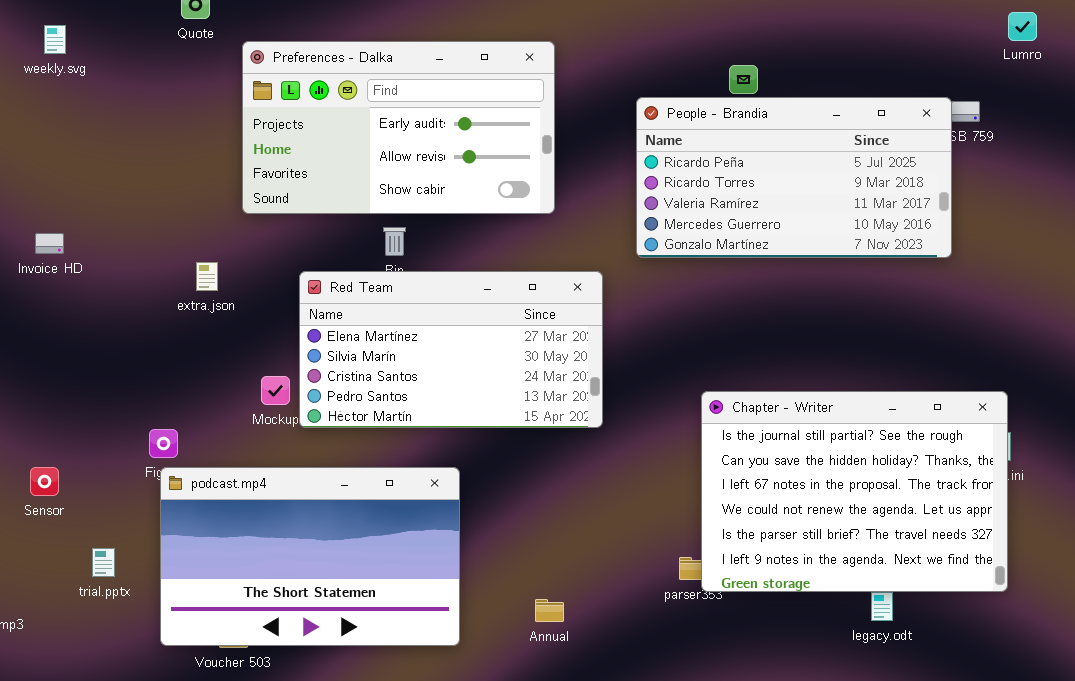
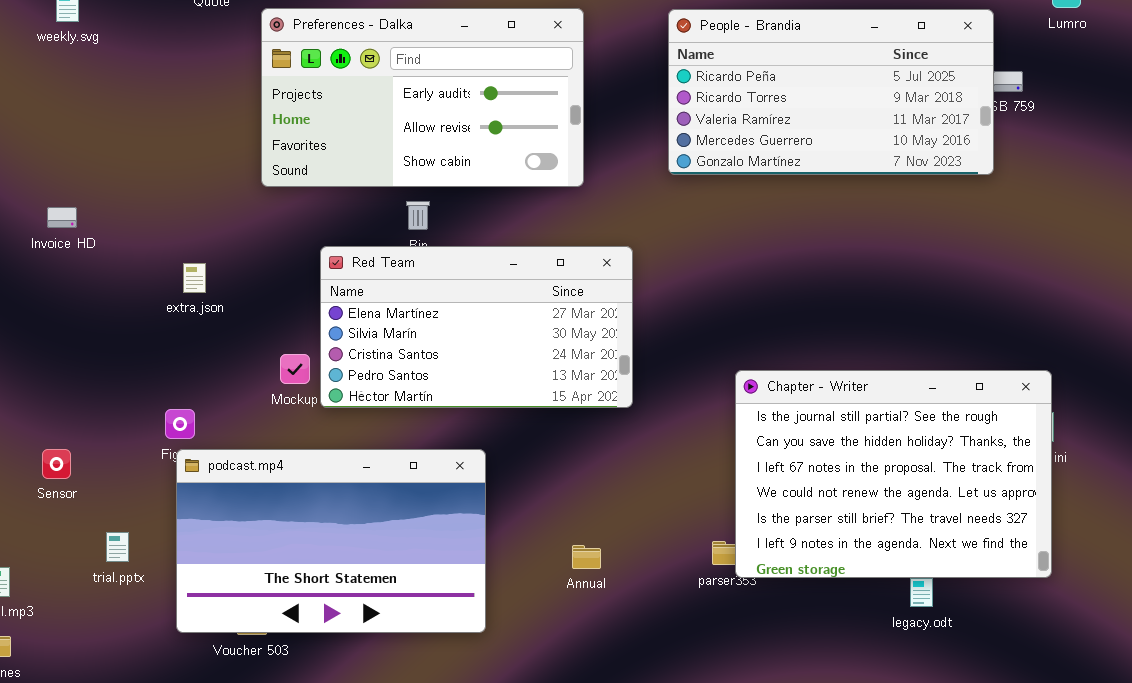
People - Brandia: [636,97,952,258] -> [668,9,994,175], moved
extra.json: [196,262,218,291] -> [183,263,206,293], moved
Annual: [535,599,564,622] -> [572,545,601,569], moved

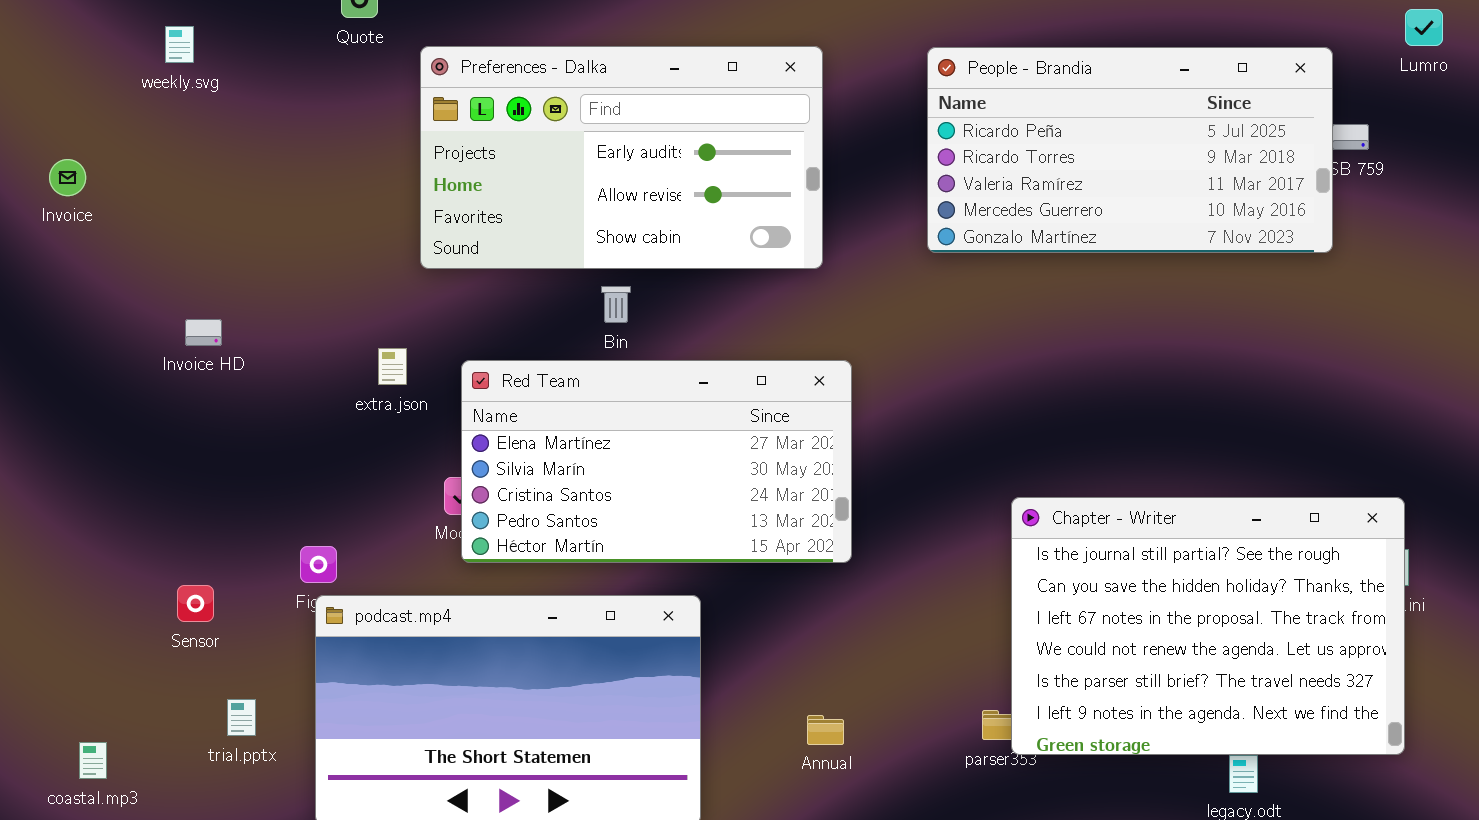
Invoice HD: [47,207,77,228] -> [185,319,222,346], moved
Red Team: [320,246,633,408] -> [461,360,852,563], moved
extra.json: [183,263,206,293] -> [378,348,407,385], moved
Sensor: [42,449,71,479] -> [177,585,214,622], moved

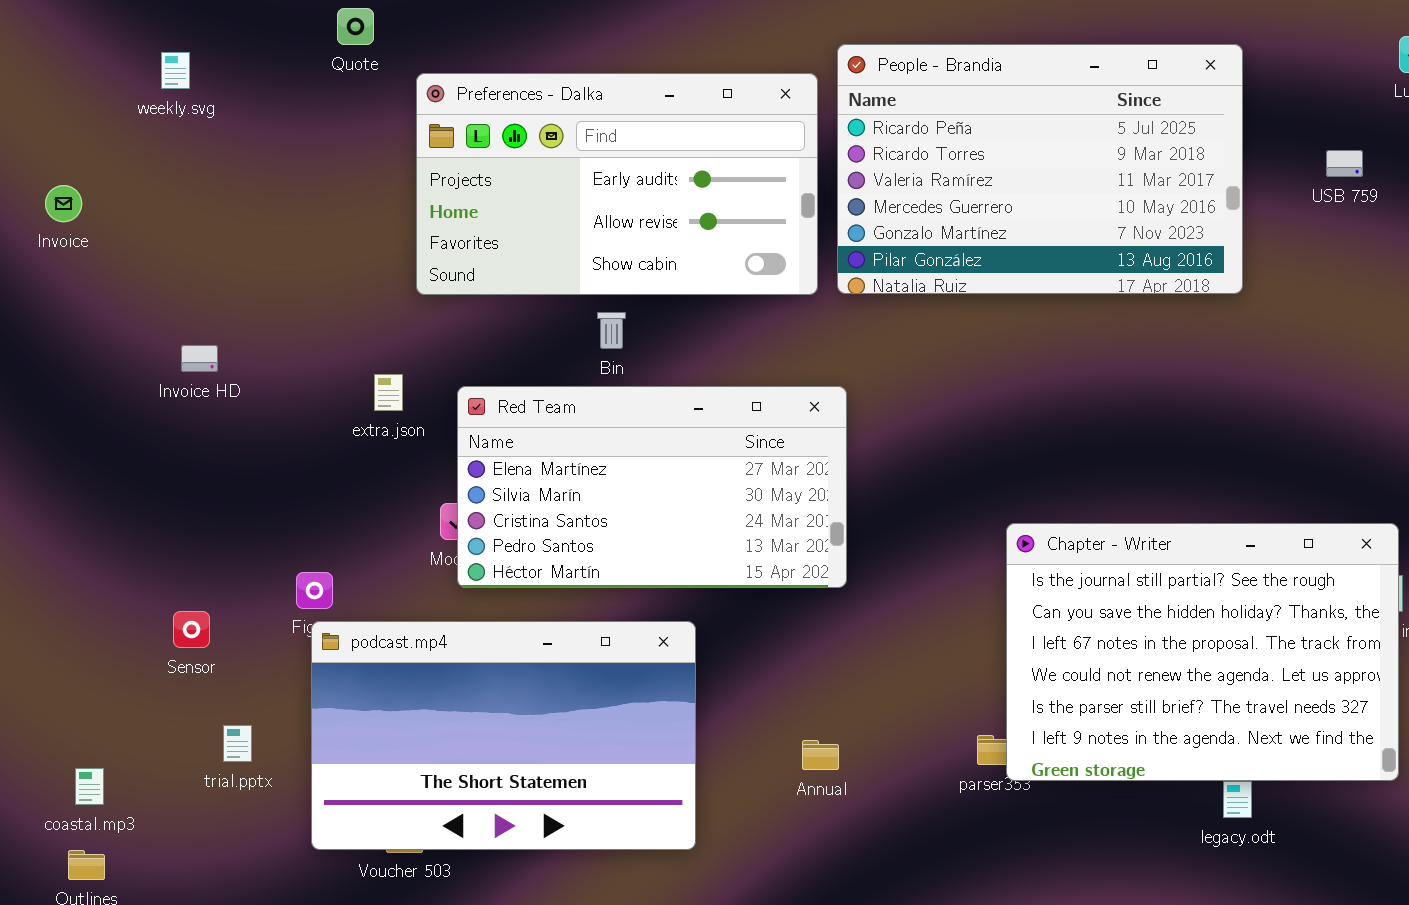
People - Brandia: [927,47,1333,253] -> [837,44,1243,294], moved, resized

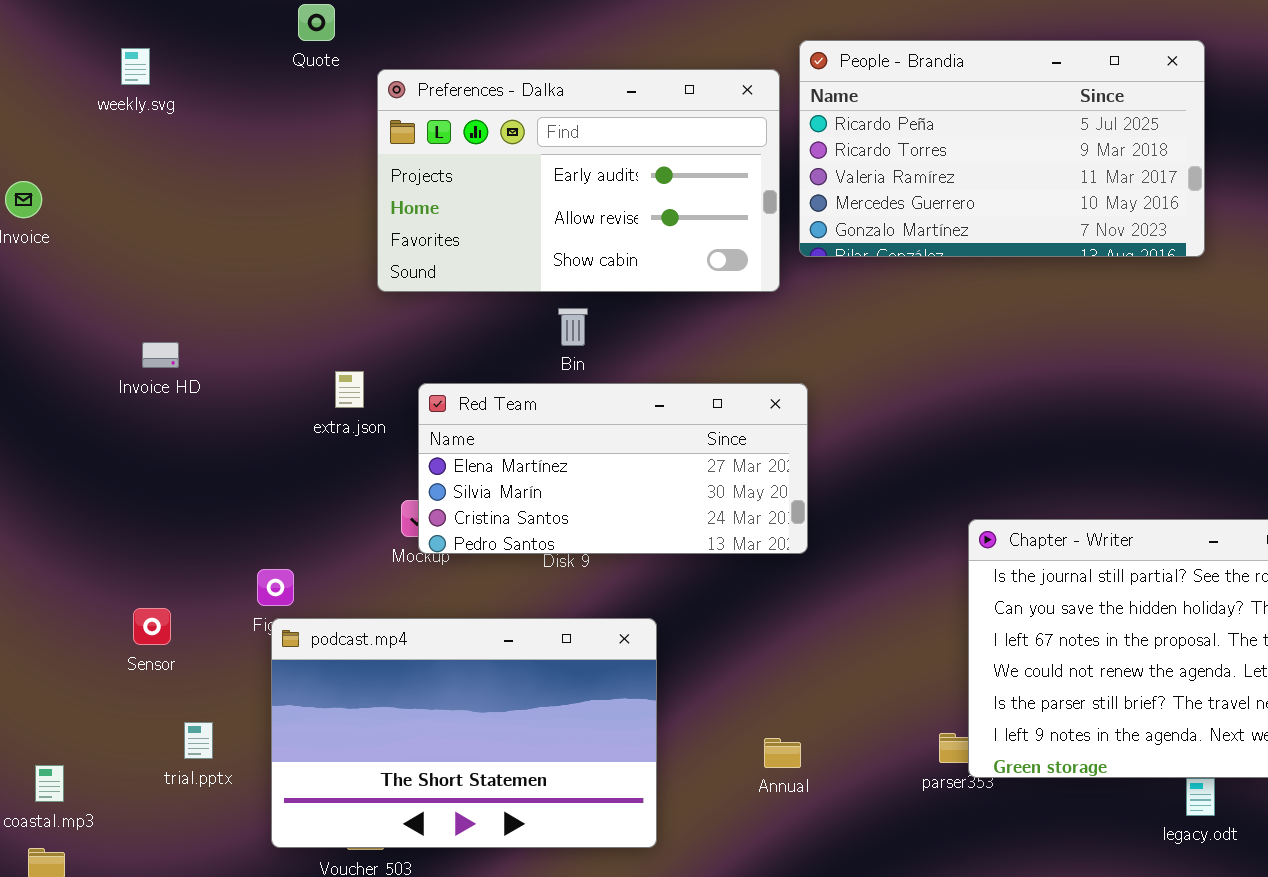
People - Brandia: [837,44,1243,294] -> [799,40,1205,257], resized
Red Team: [457,386,847,588] -> [418,383,808,554], resized

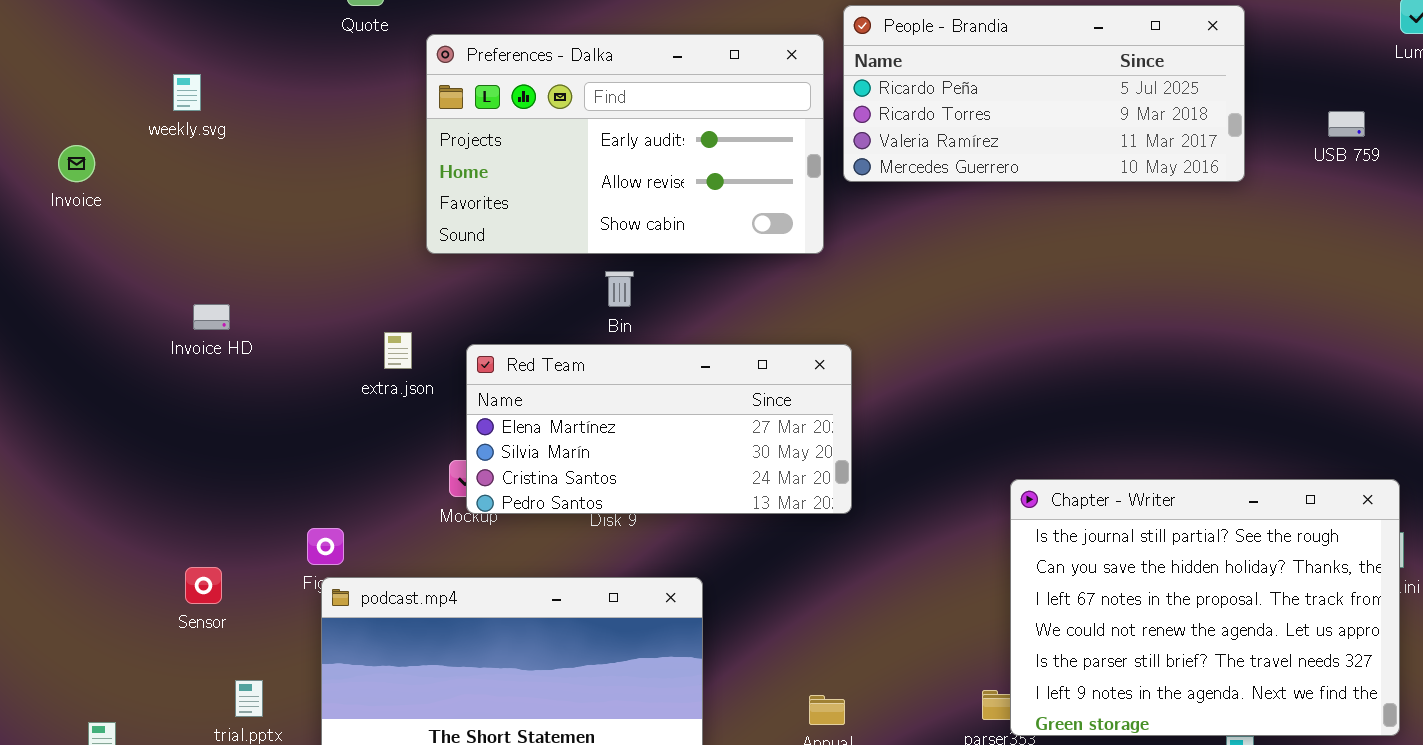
People - Brandia: [799,40,1205,257] -> [843,5,1245,182], resized
weekly.svg: [121,48,150,85] -> [173,74,201,111], moved

